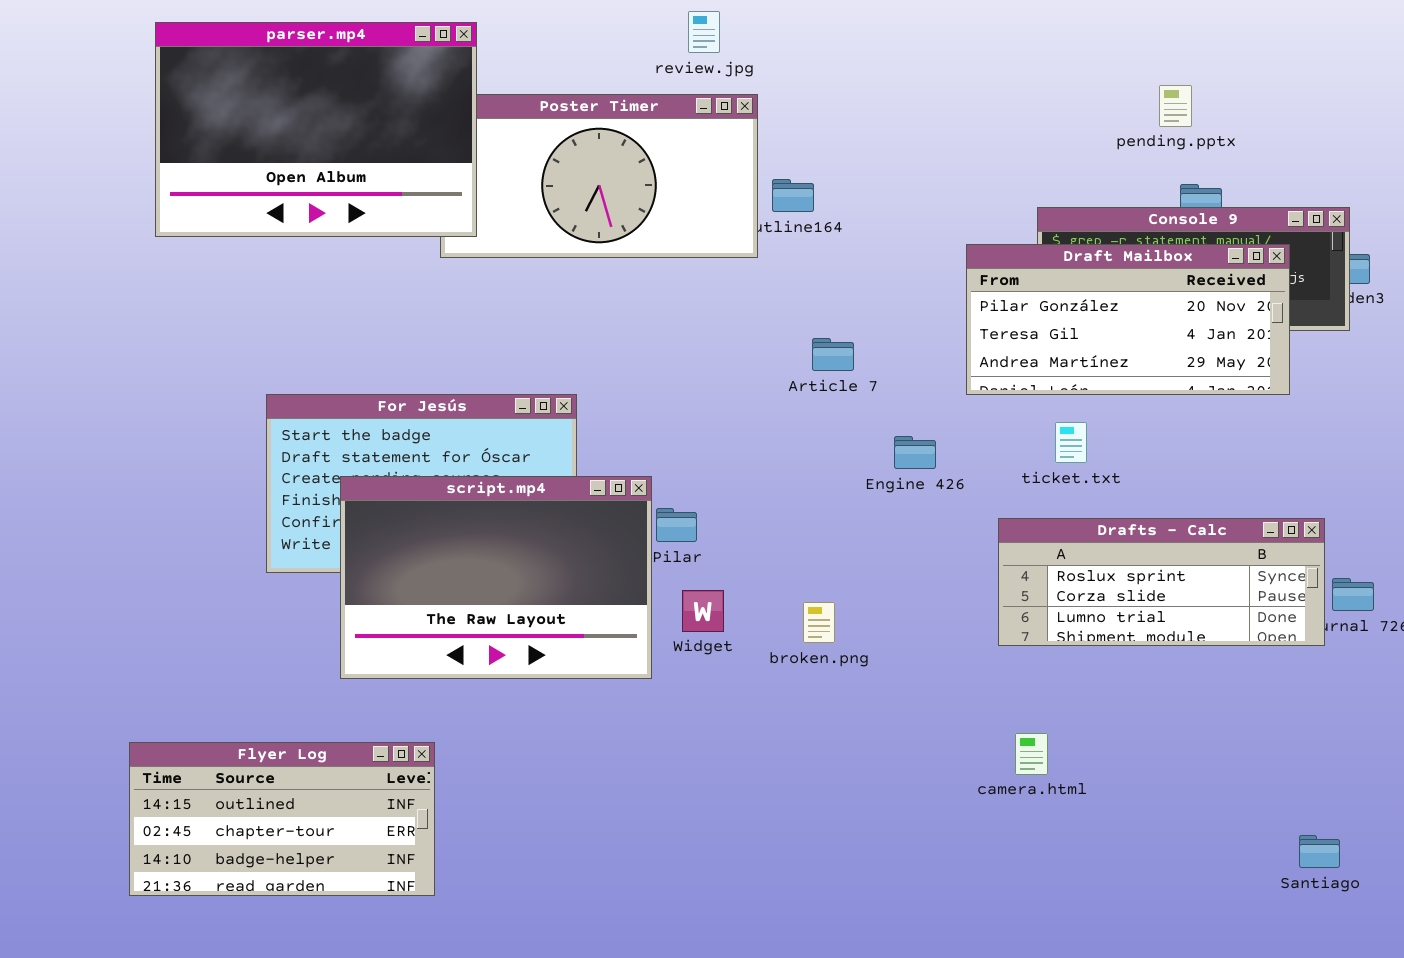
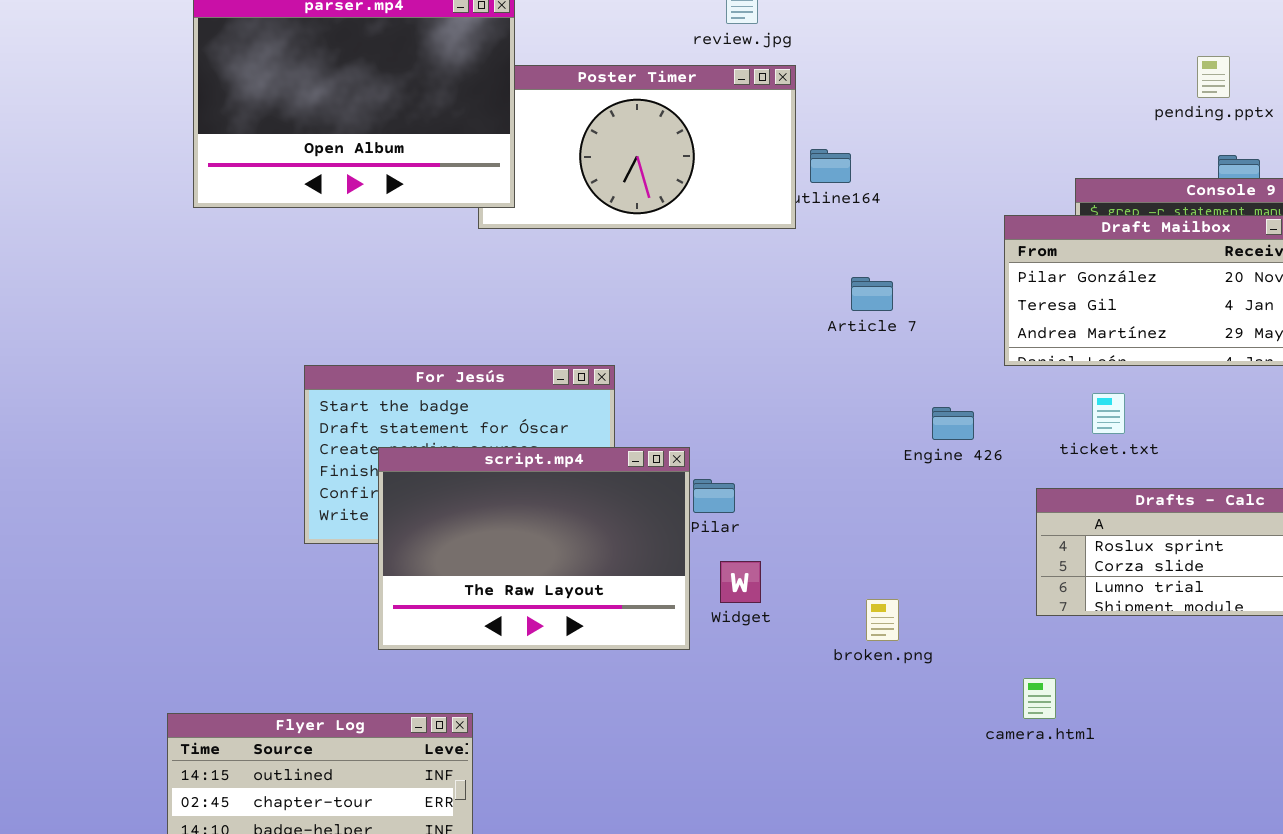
Article 7: [812,338,854,371] -> [851,277,893,311], moved
broken.png: [803,602,835,643] -> [866,599,899,641], moved
camera.html: [1015,733,1048,775] -> [1023,678,1056,719], moved

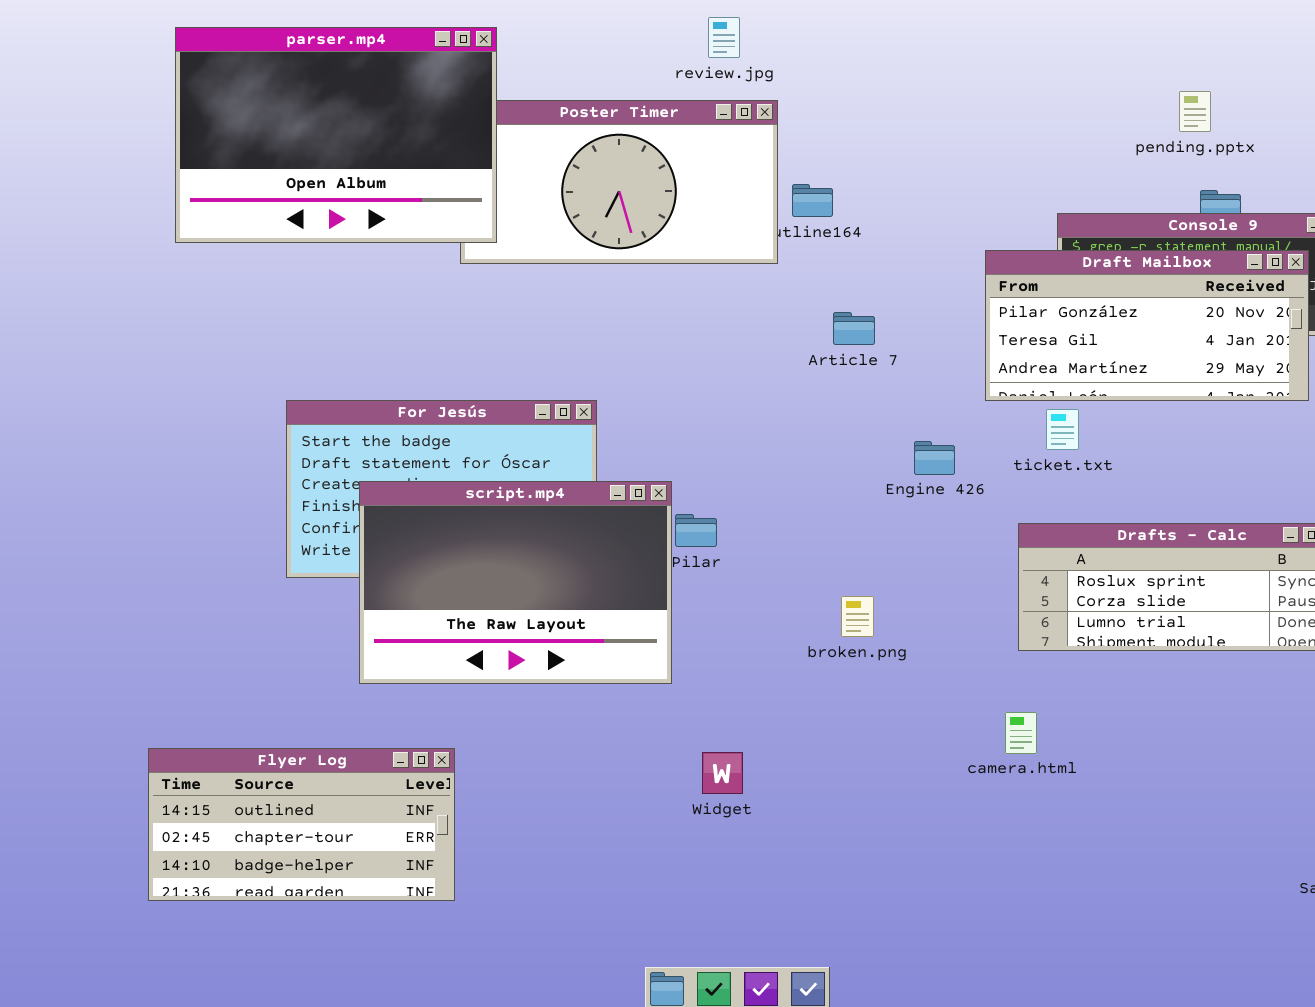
ticket.txt: [1092,393,1125,434] -> [1046,409,1079,450], moved
Widget: [720,561,761,603] -> [702,752,743,794], moved
broken.png: [866,599,899,641] -> [841,596,874,637], moved

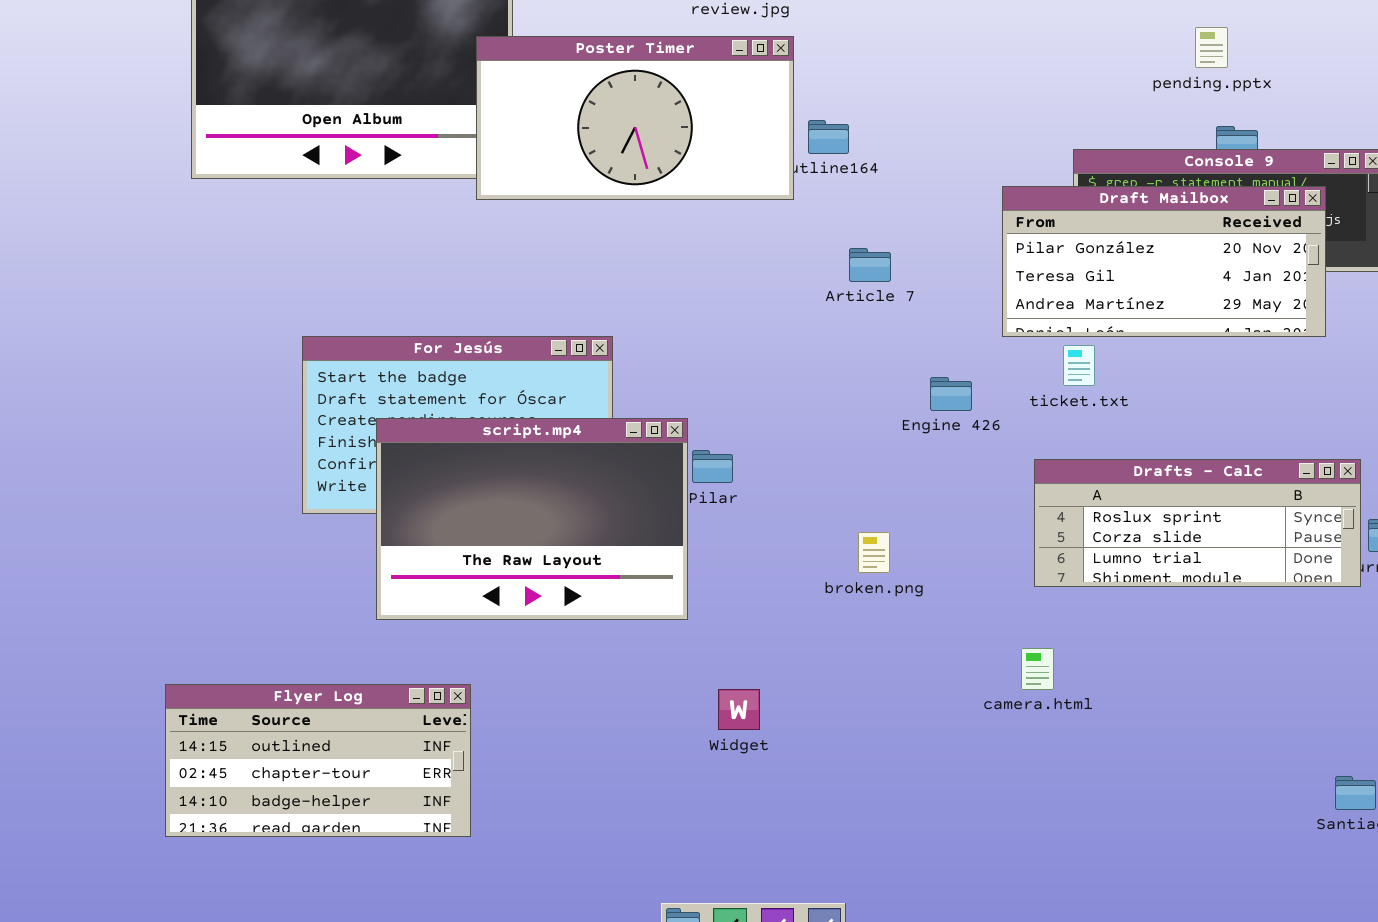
Poster Timer: [460,100,778,264] -> [476,36,794,200], raised

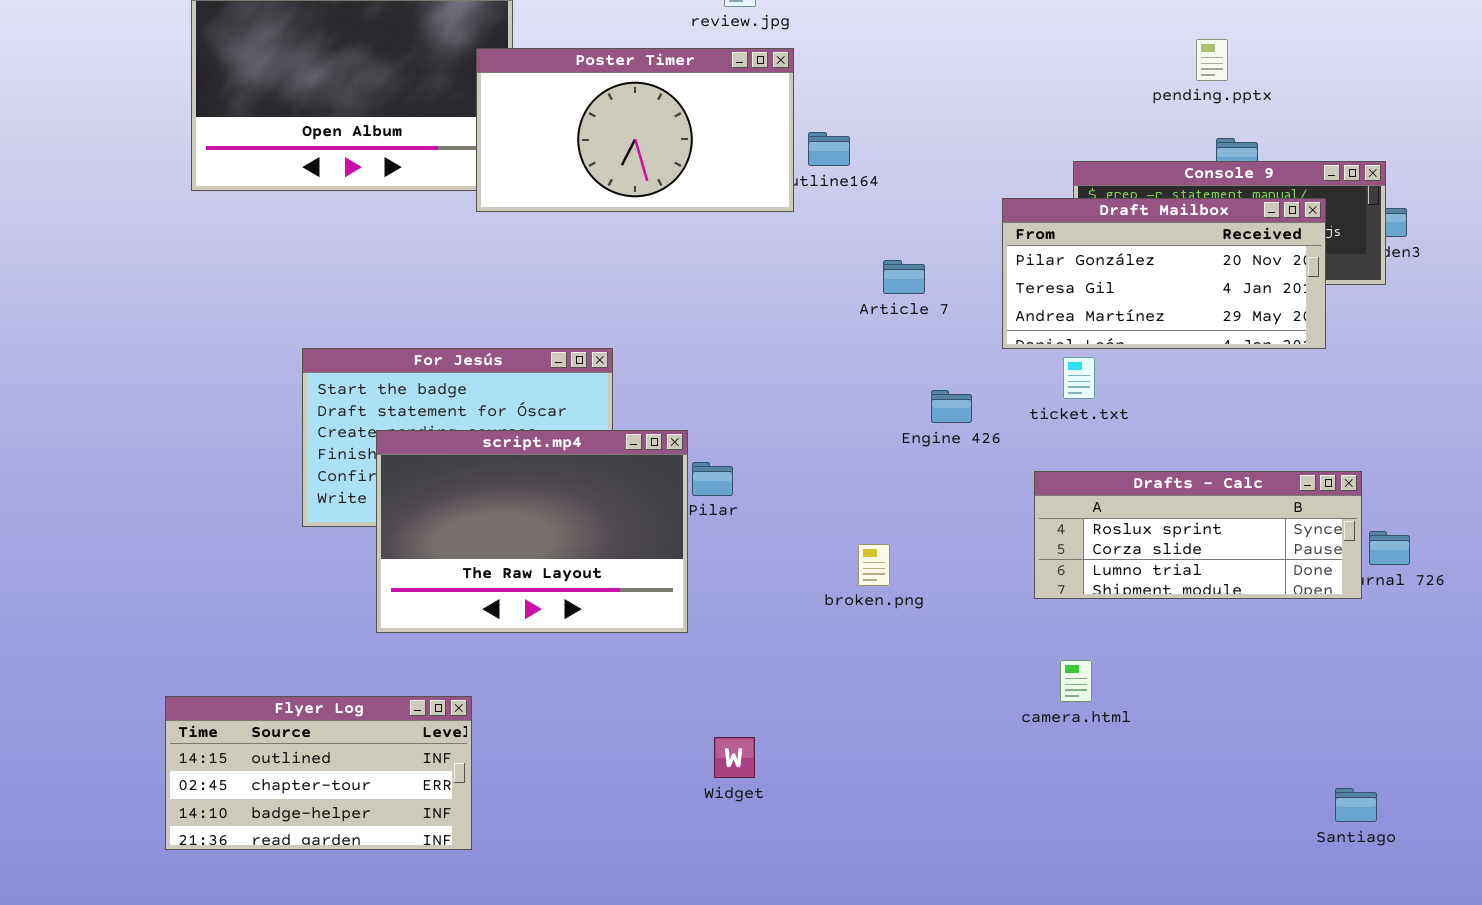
Article 7: [849,248,891,282] -> [883,260,925,294], moved
camera.html: [1021,648,1054,690] -> [1060,660,1092,702], moved
Widget: [718,689,760,730] -> [714,737,755,778], moved

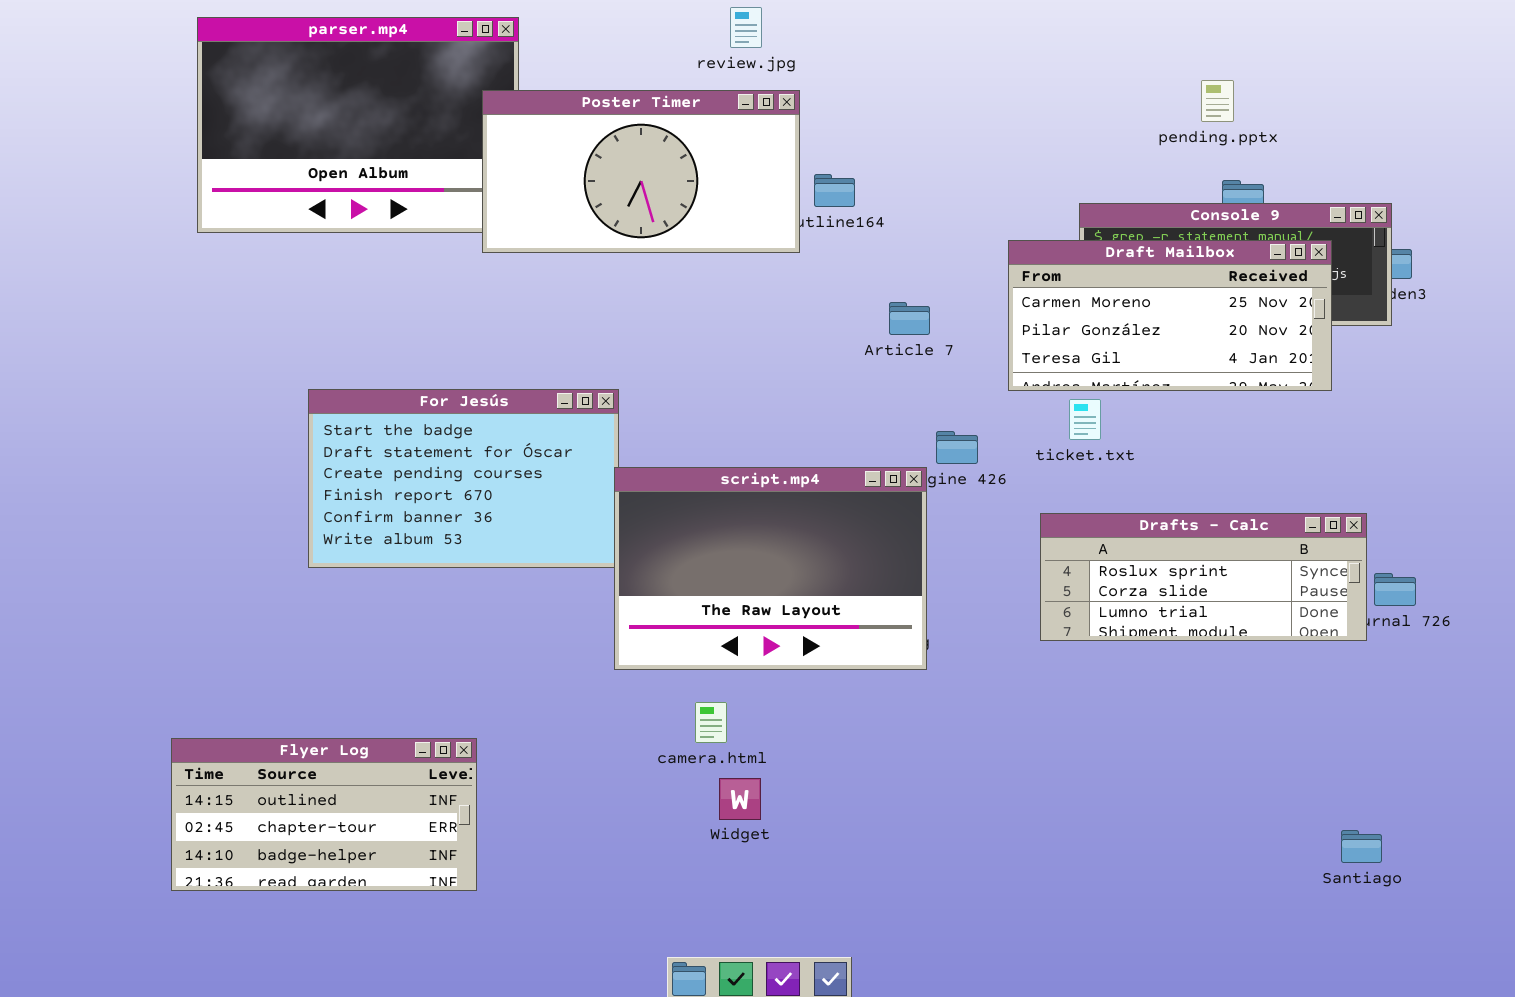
Draft Mailbox: [1002,198,1326,349] -> [1008,240,1332,391], scrolled up 1 row
script.mp4: [376,430,688,633] -> [614,467,927,670], moved
camera.html: [1060,660,1092,702] -> [695,702,727,743], moved

